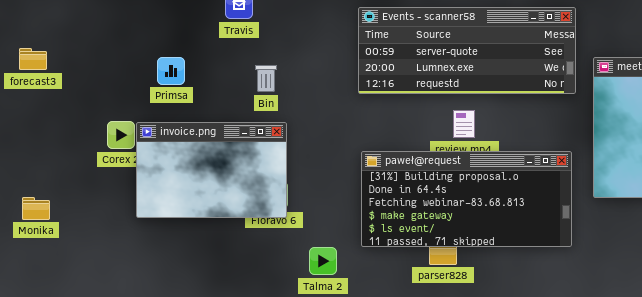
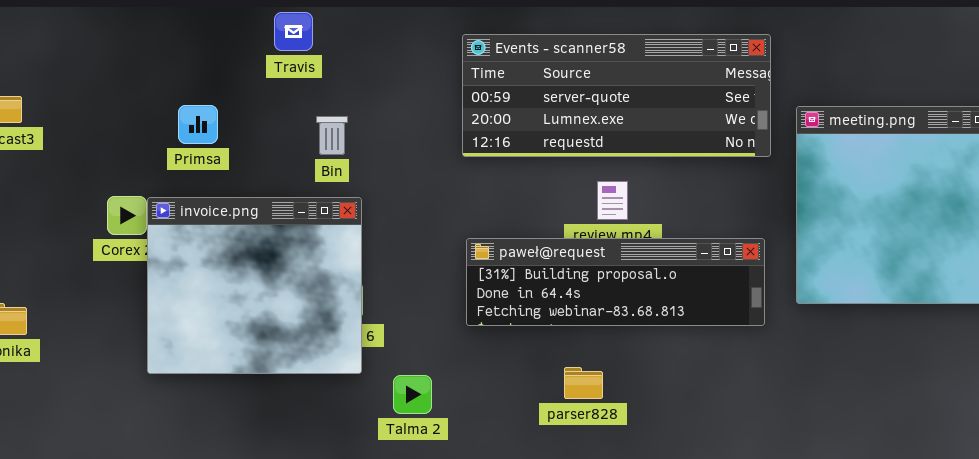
invoice.png: [136,122,287,218] -> [147,197,362,374], resized
paweł@request: [361,151,572,247] -> [466,238,765,326], resized

